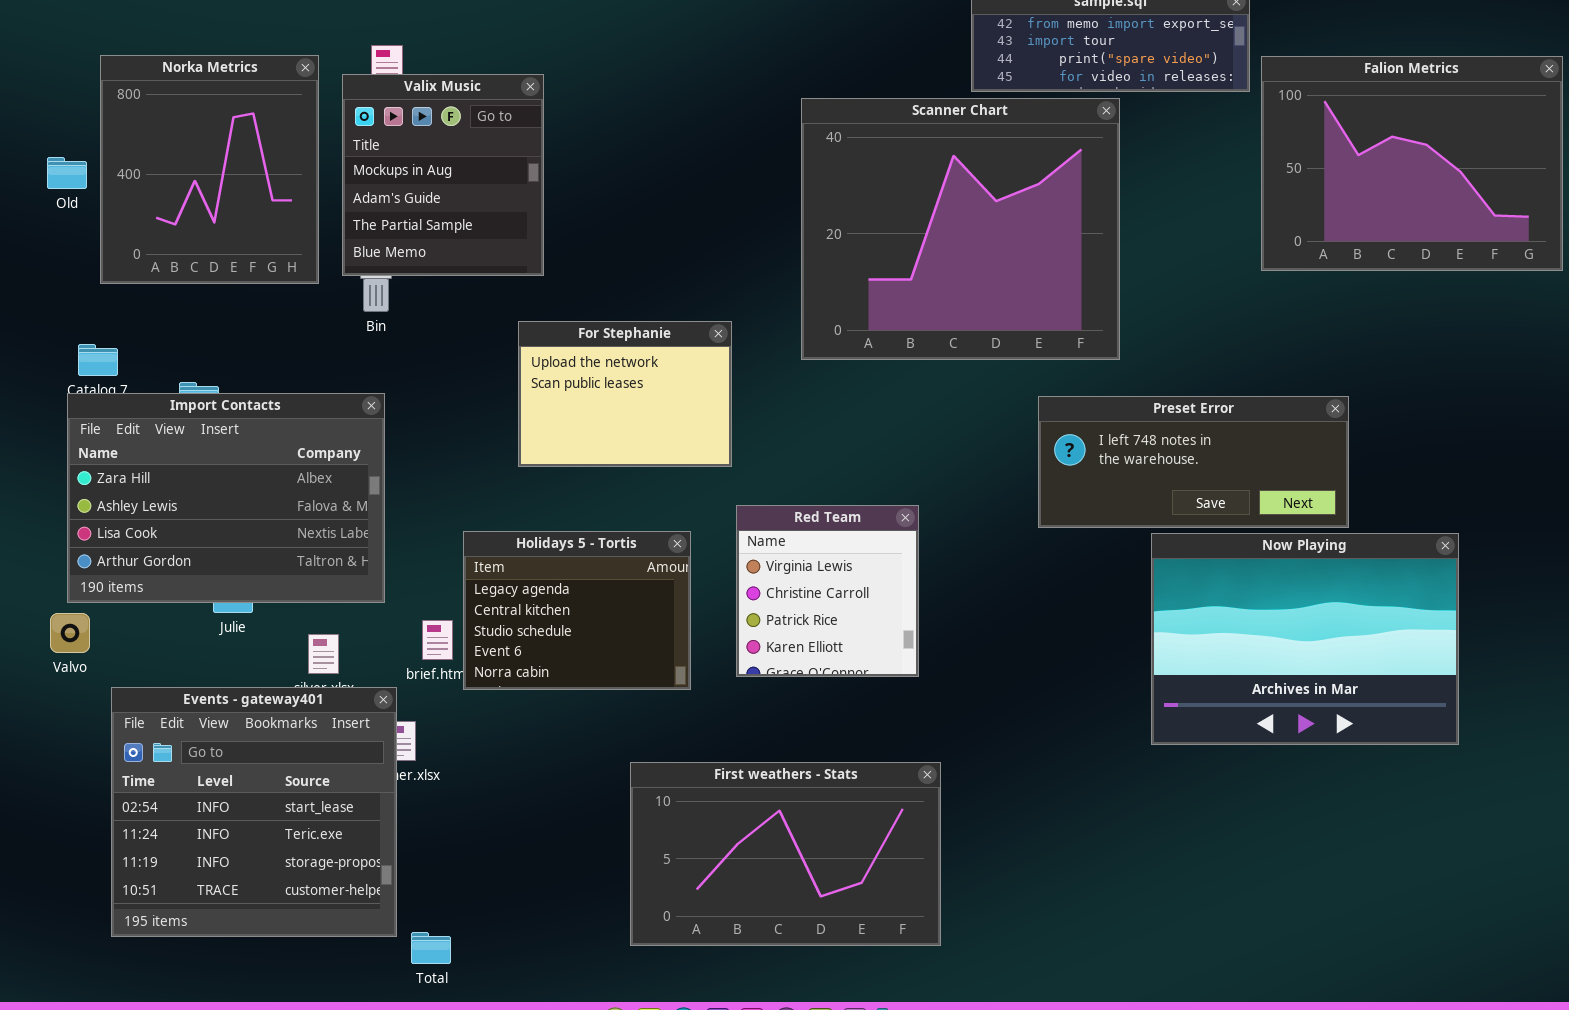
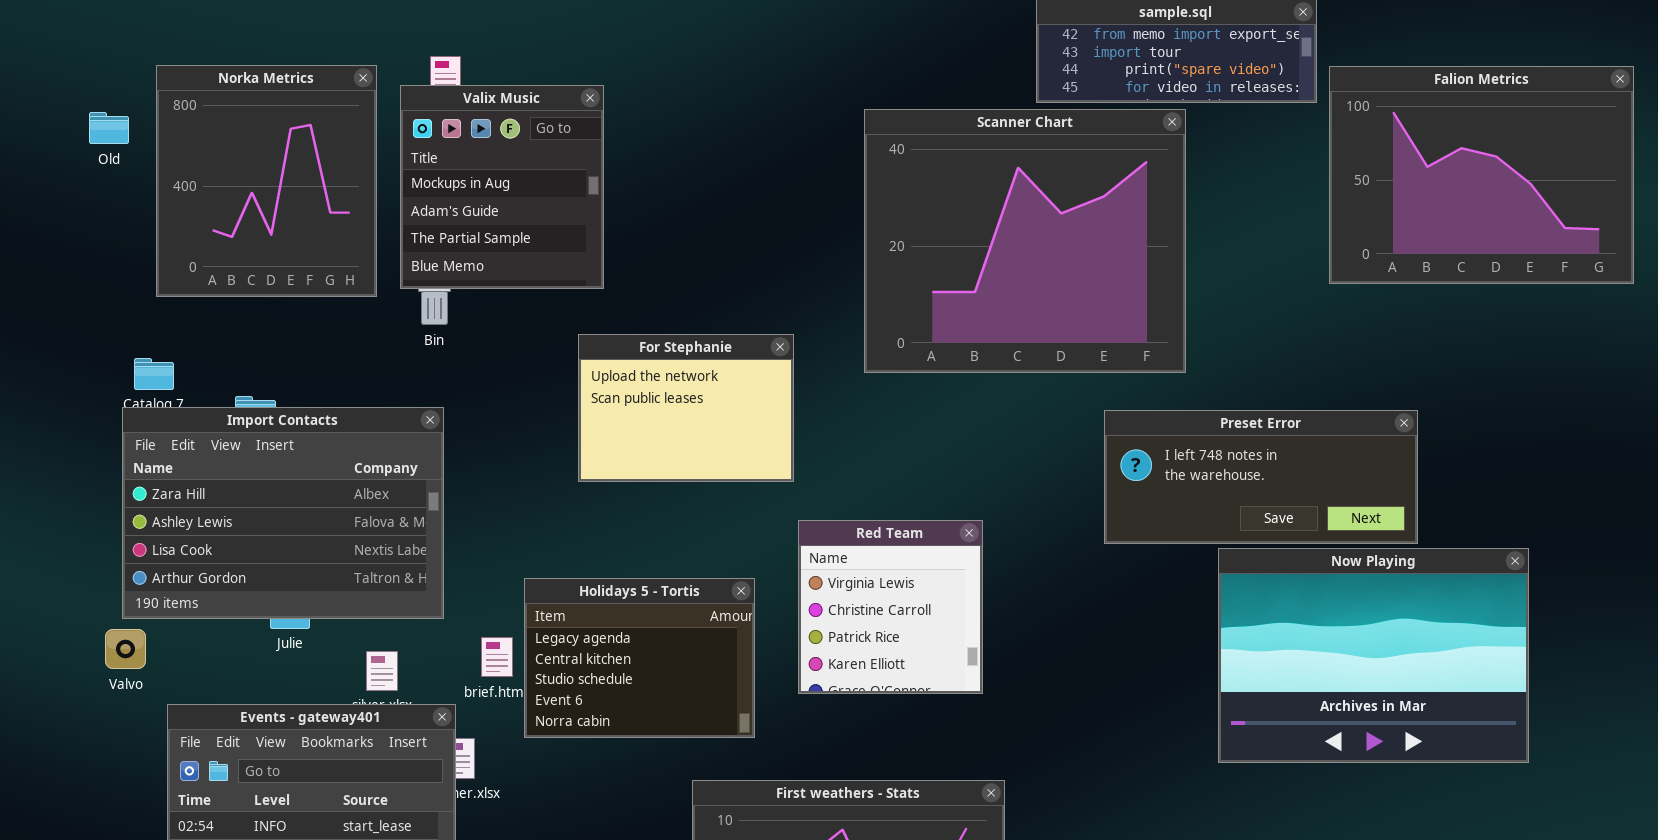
Old: [47,157,87,189] -> [89,112,129,144], moved
Holidays 5 - Tortis: [463,531,691,690] -> [524,578,755,738], moved

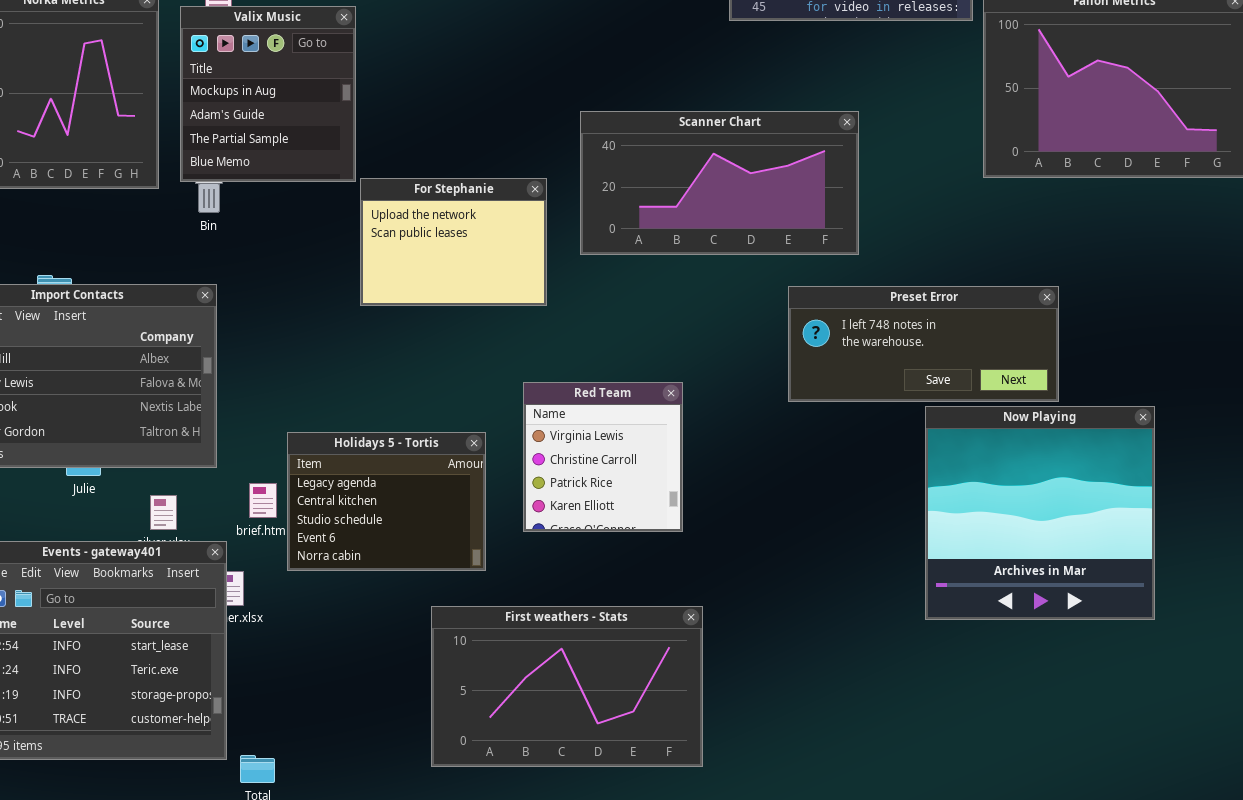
Scanner Chart: [864,109,1186,373] -> [580,111,859,255], resized
For Stephanie: [578,334,794,482] -> [360,178,547,306], moved
Now Playing: [1218,548,1529,763] -> [925,406,1155,620], resized

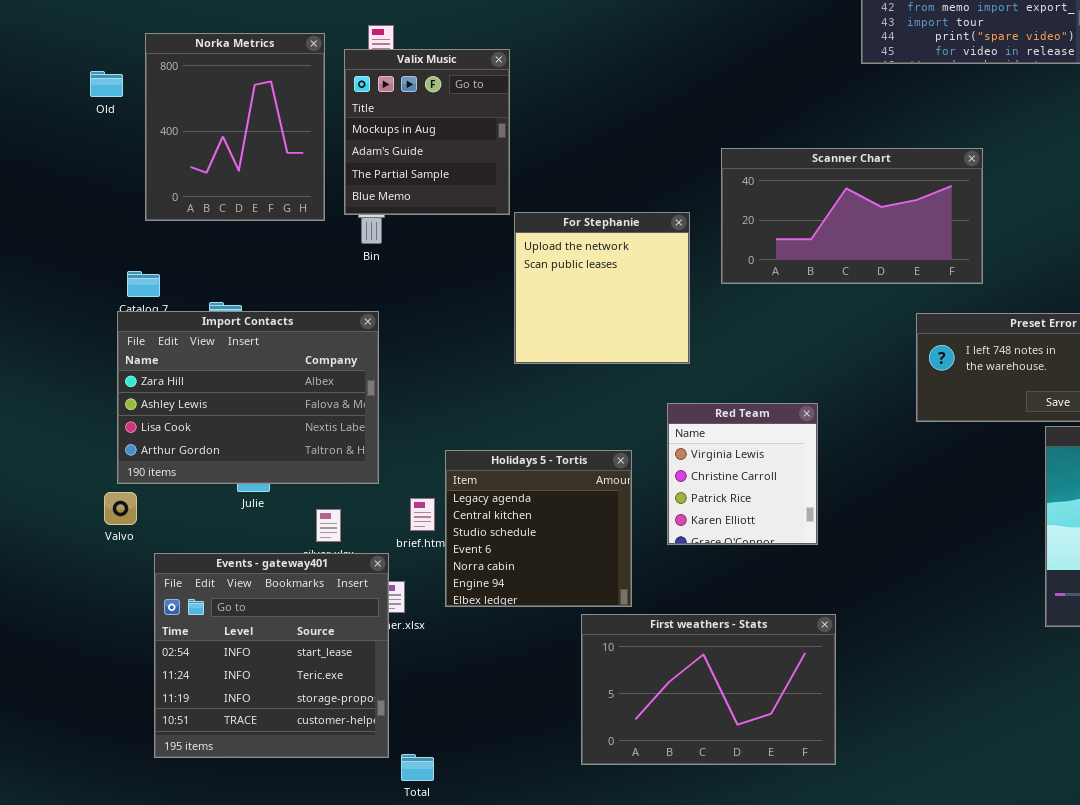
For Stephanie: [360,178,547,306] -> [514,212,690,364], resized
Holidays 5 - Tortis: [287,432,486,571] -> [445,450,632,607], resized

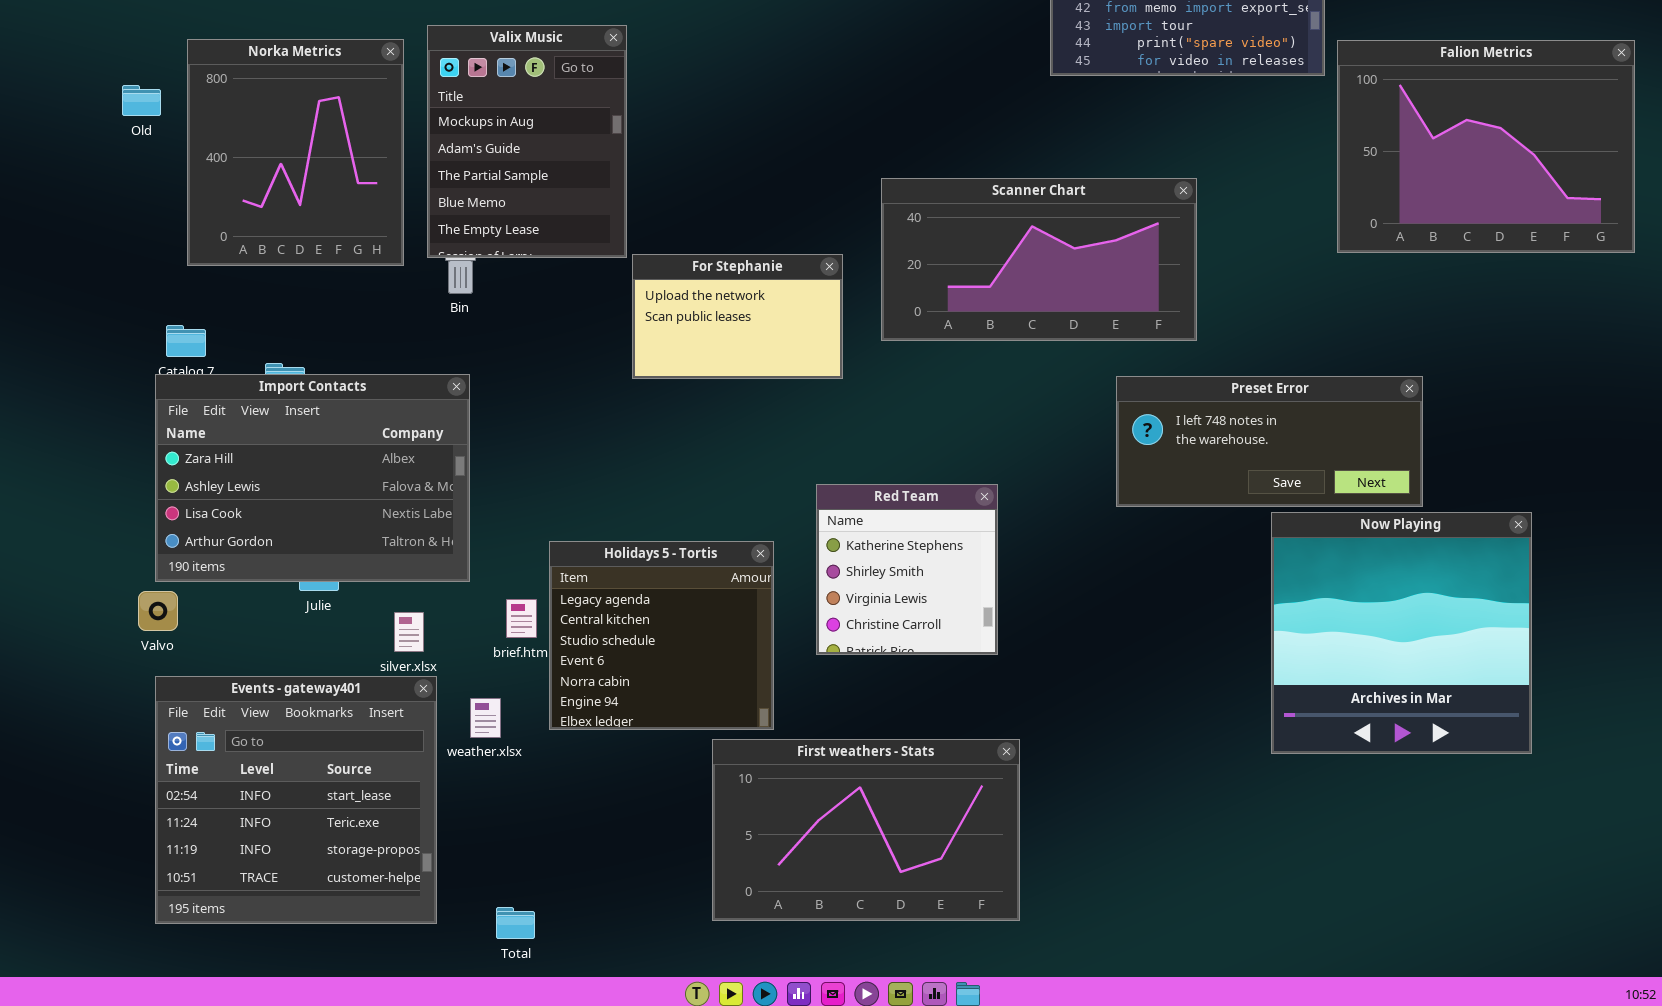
Valix Music: [344,49,510,215] -> [427,25,627,258], resized
For Stephanie: [514,212,690,364] -> [632,254,843,379], resized
Red Team: [667,403,818,545] -> [816,484,998,655], scrolled up 2 rows
Events - gateway401: [154,553,389,758] -> [155,676,437,924], moved

